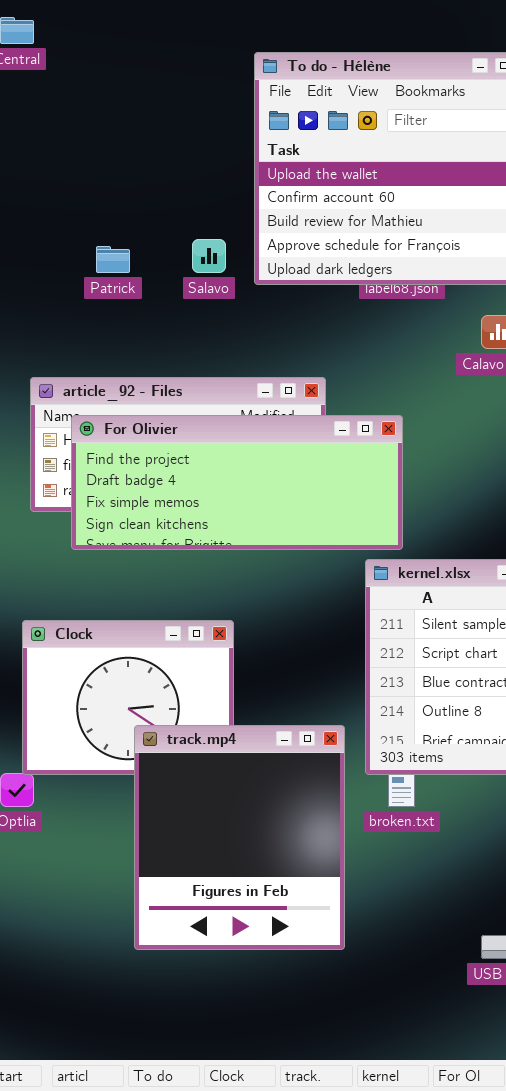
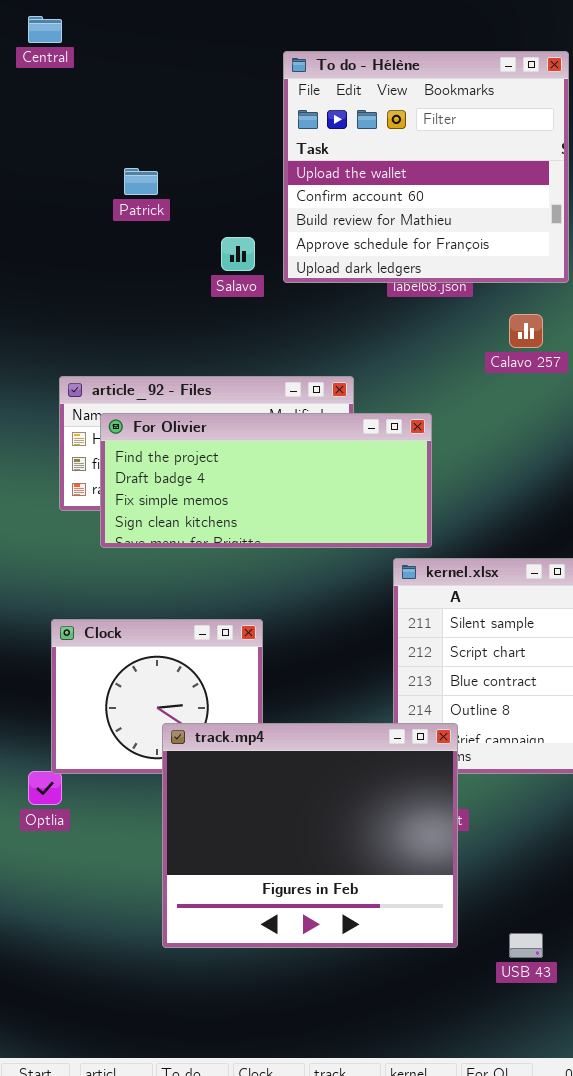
Patrick: [96,246,130,273] -> [124,168,158,195], moved
track.mp4: [134,725,345,950] -> [162,723,458,948], resized

